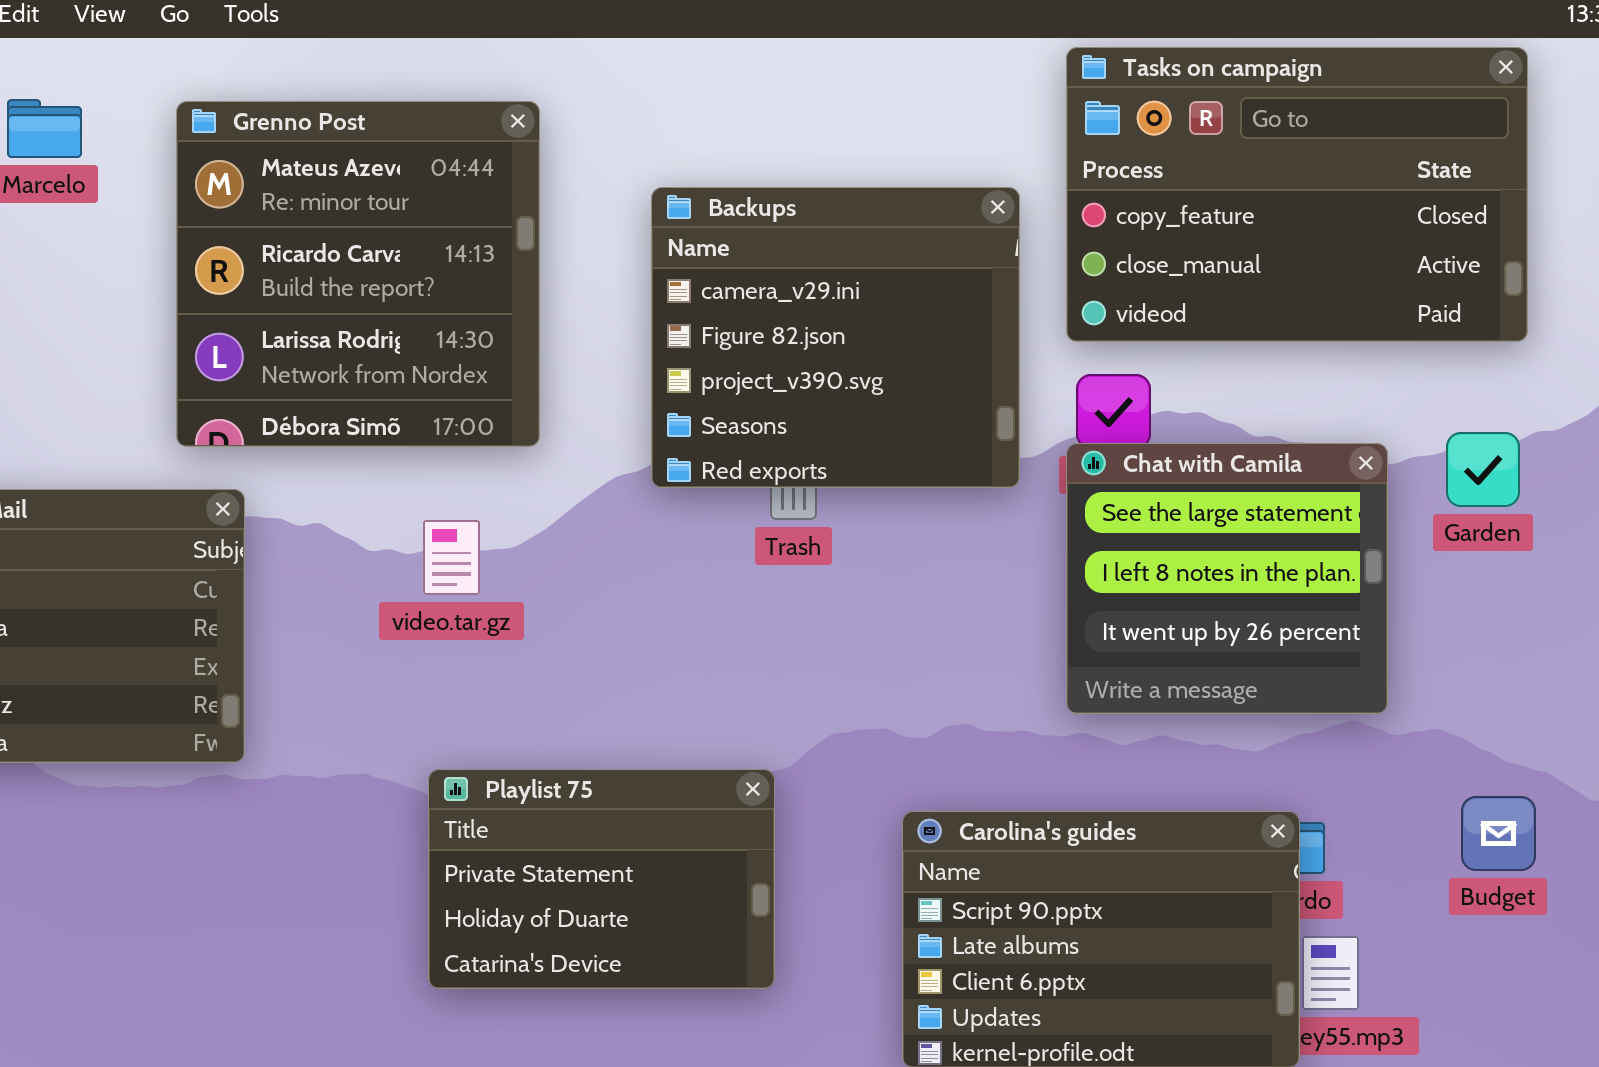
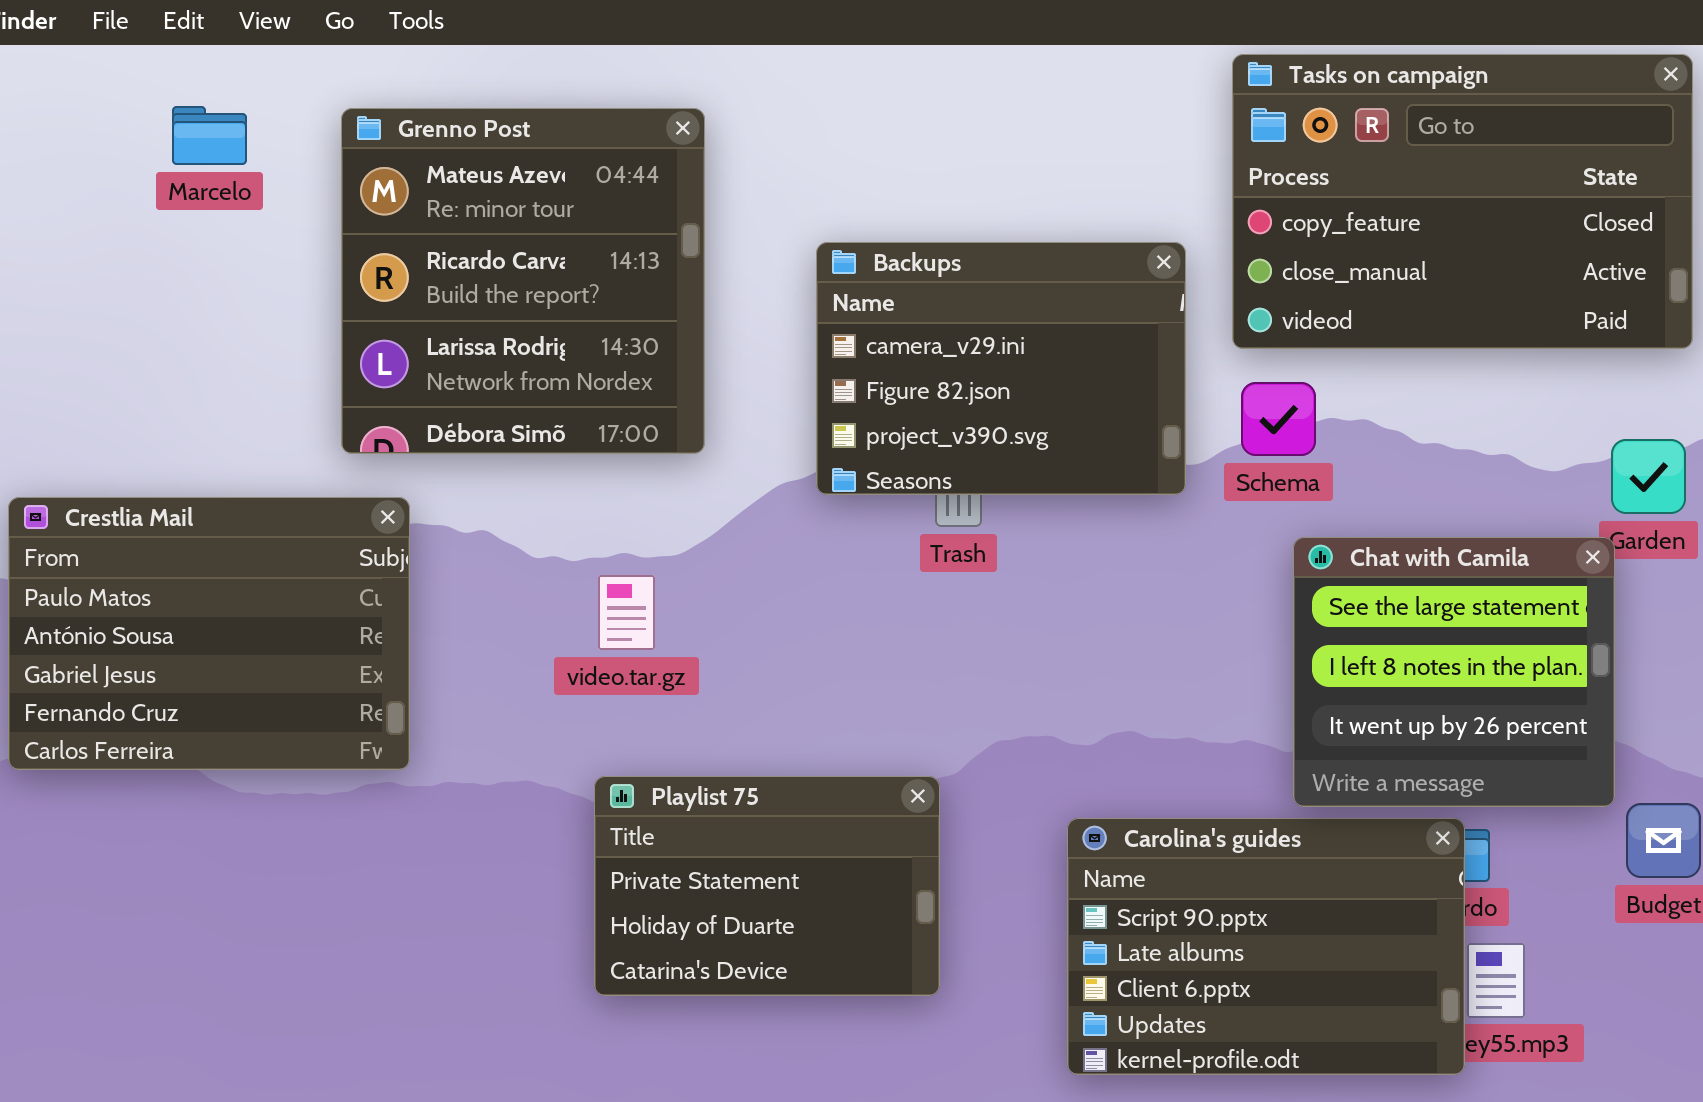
Backups: [651,187,1020,488] -> [816,242,1186,495], resized
Chat with Camila: [1066,443,1388,714] -> [1293,537,1615,807], moved
video.tar.gz: [423,520,480,595] -> [598,575,655,650], moved

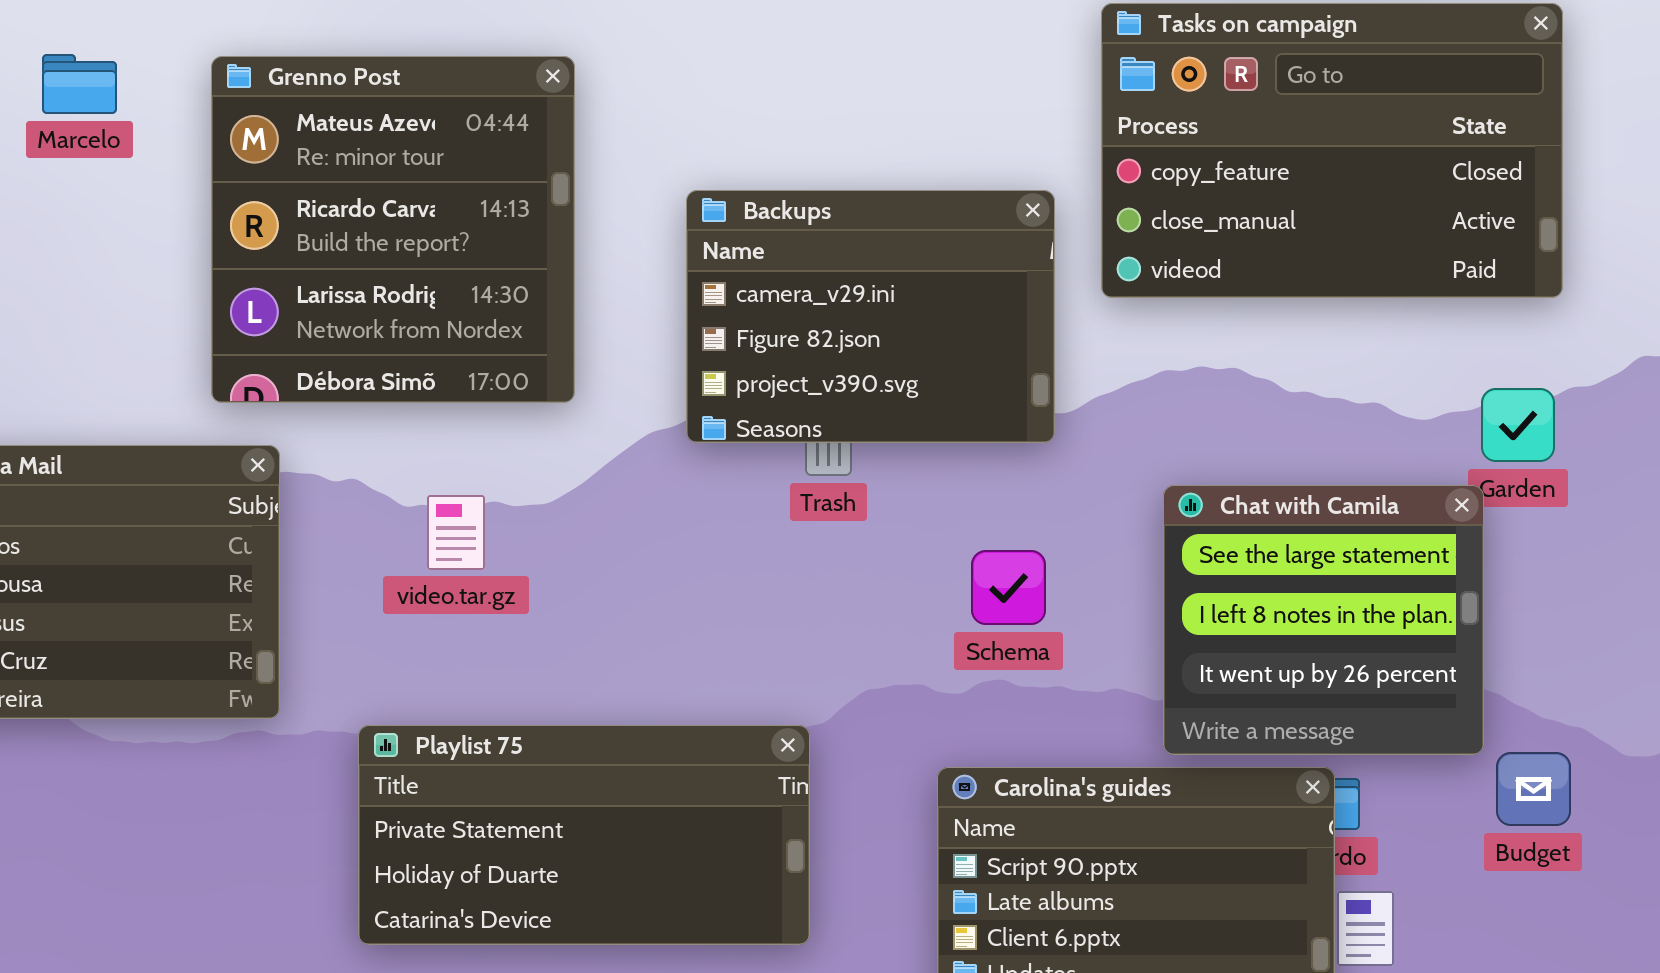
Schema: [1241,382,1316,456] -> [971,550,1046,625], moved
video.tar.gz: [598,575,655,650] -> [427,495,485,570], moved
Playlist 75: [594,776,940,996] -> [358,725,810,945], resized

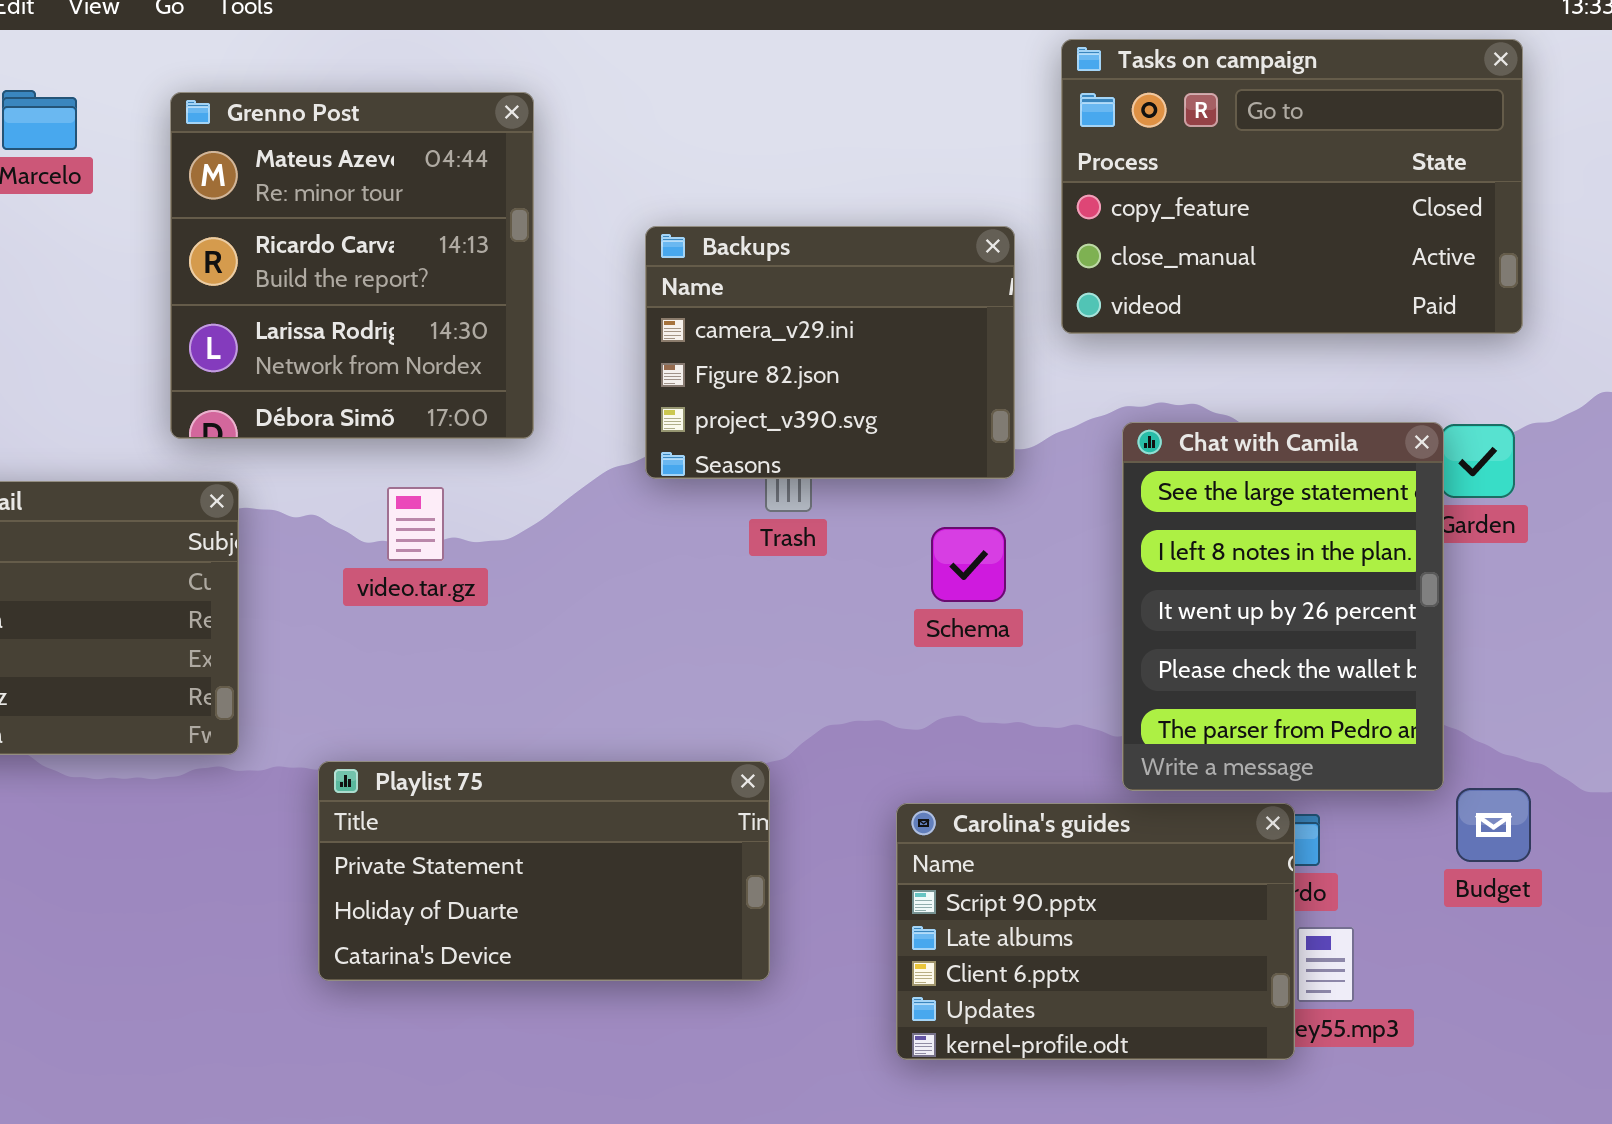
Chat with Camila: [1163,485,1484,755] -> [1122,422,1444,791], resized
video.tar.gz: [427,495,485,570] -> [387,487,444,561], moved
Schema: [971,550,1046,625] -> [931,527,1006,602], moved

